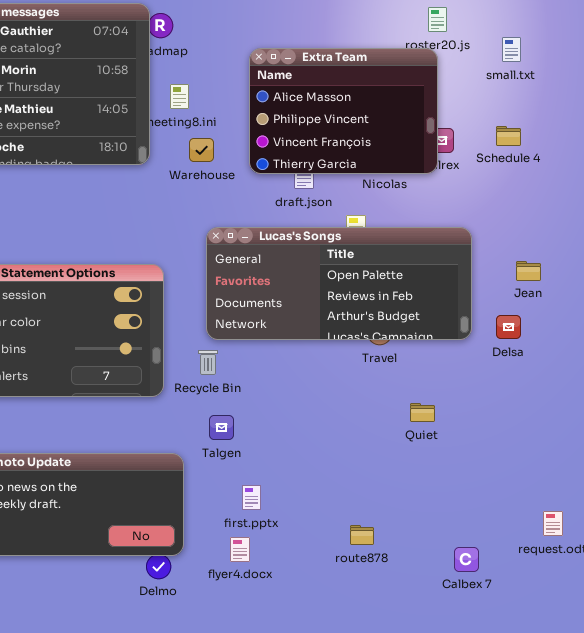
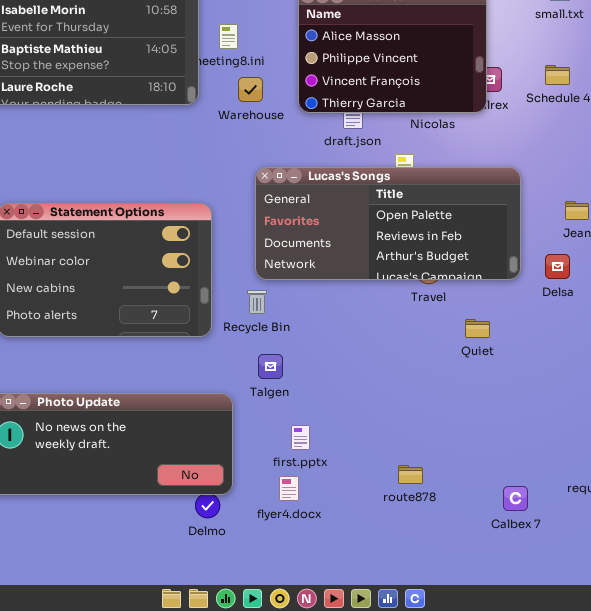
Quiet: [410,403,435,422] -> [465,319,490,338], moved

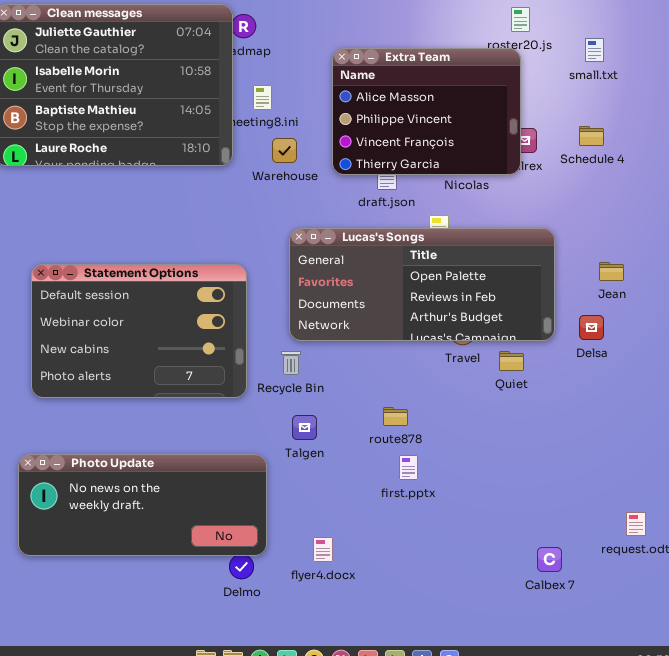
Quiet: [465,319,490,338] -> [499,351,524,371], moved
first.pptx: [291,425,310,450] -> [399,455,418,480], moved
route878: [398,465,423,484] -> [383,407,408,426], moved

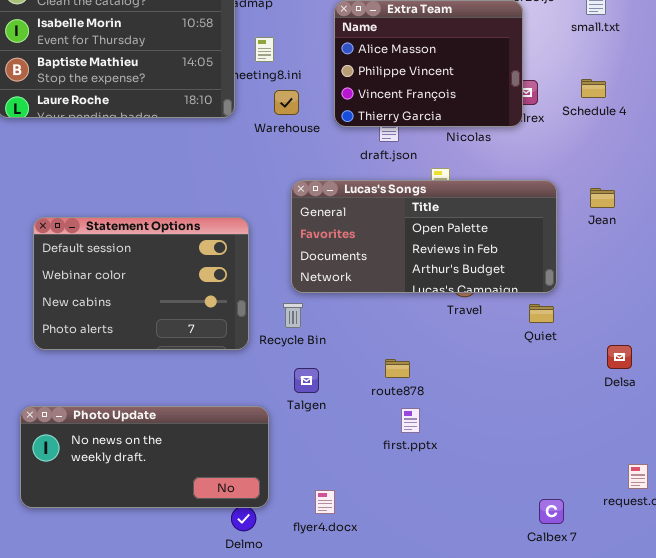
Jean: [599,262,624,281] -> [590,188,615,208], moved
Delsa: [579,315,604,340] -> [607,345,632,369], moved
Quiet: [499,351,524,371] -> [529,304,554,323], moved

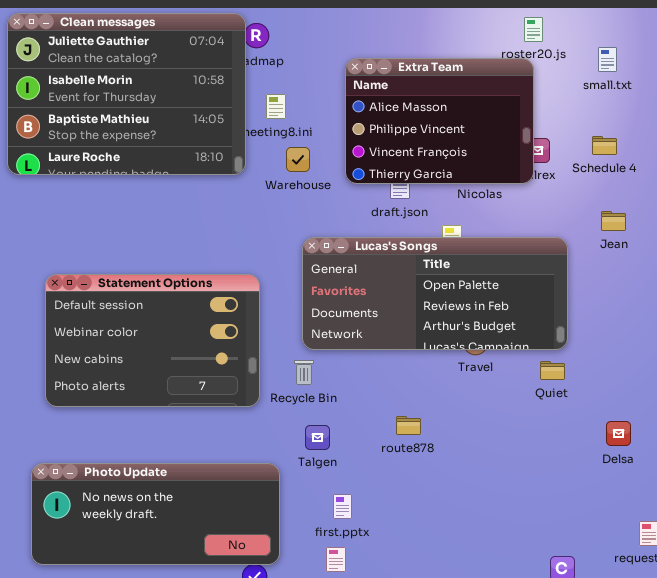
Jean: [590,188,615,208] -> [601,211,626,231], moved
Delsa: [607,345,632,369] -> [606,421,631,446], moved
first.pptx: [401,408,420,433] -> [333,494,352,519], moved

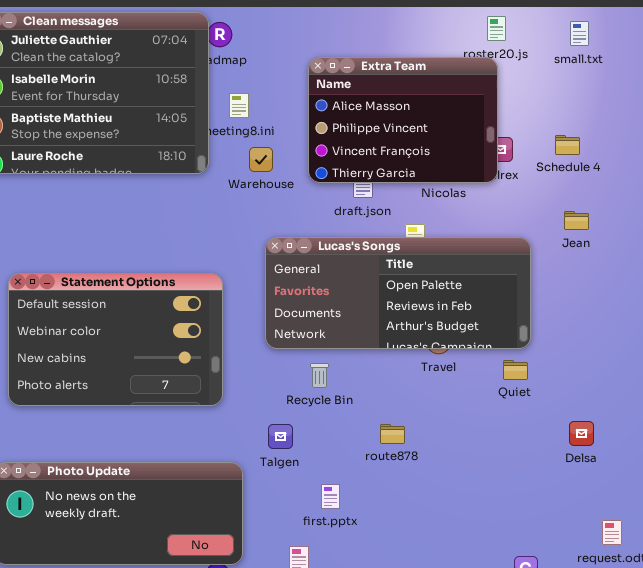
small.txt: [598,47,617,72] -> [570,21,589,46], moved
Recycle Bin: [294,360,314,385] -> [310,363,329,388], moved
route878: [396,416,421,435] -> [380,424,405,444], moved
first.pptx: [333,494,352,519] -> [321,484,340,509], moved

